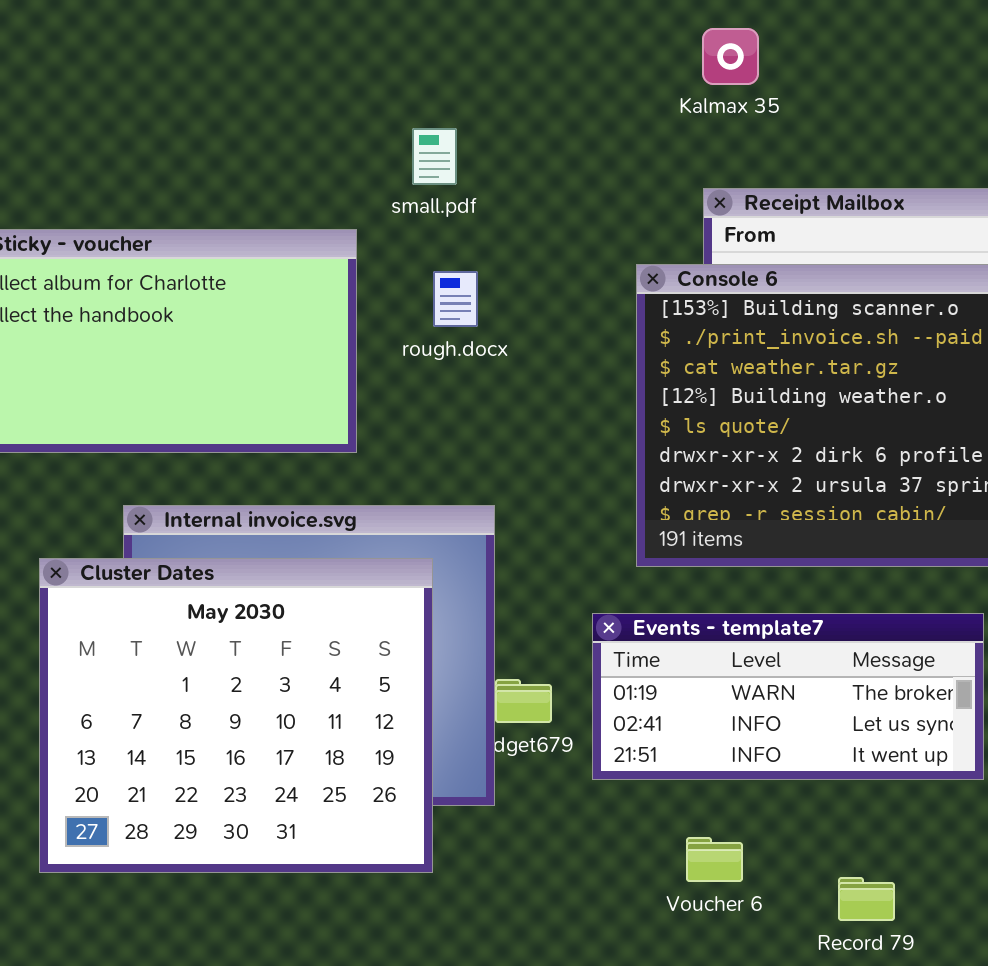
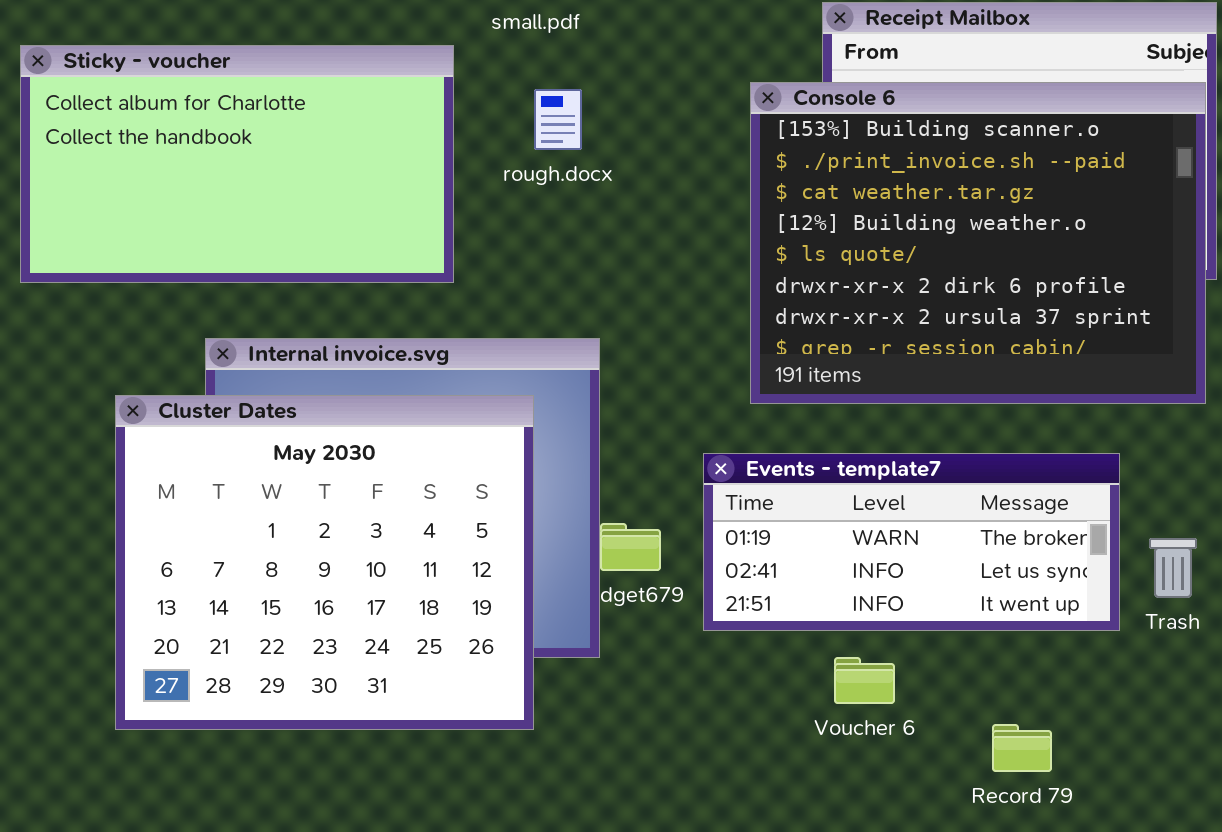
Voucher 6: [686,837,743,882] -> [834,657,895,704], moved
Record 79: [838,877,895,921] -> [992,724,1052,772], moved

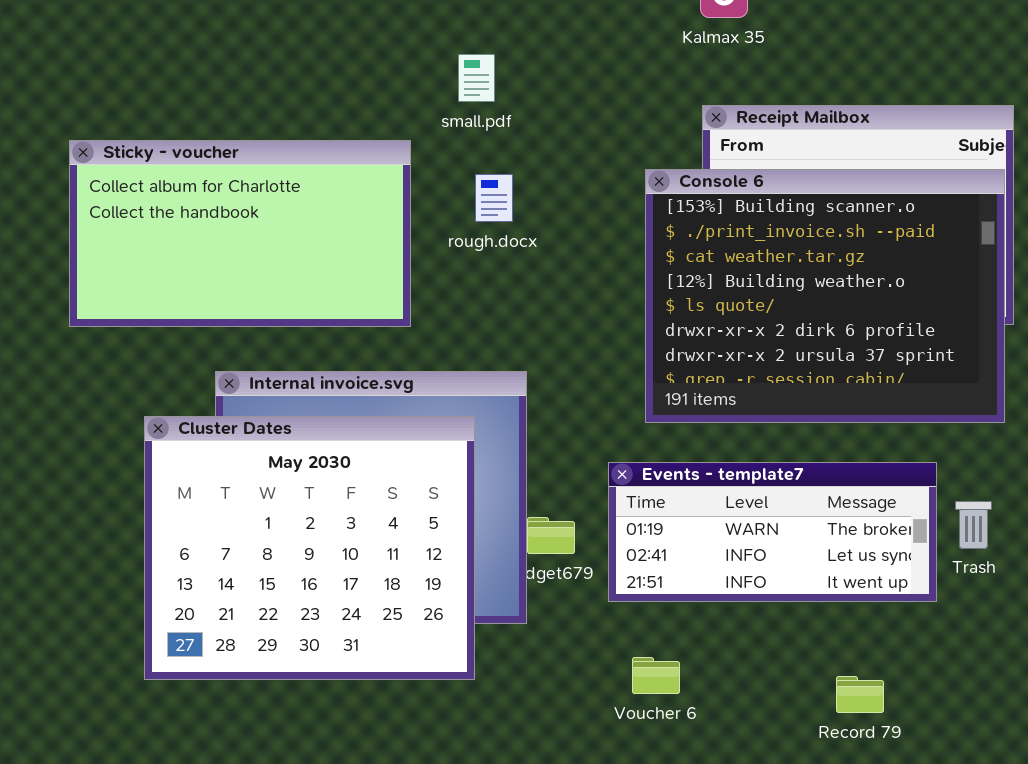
Trash: [1149,538,1197,598] -> [955,501,992,549], moved
Voucher 6: [834,657,895,704] -> [632,657,680,694], moved

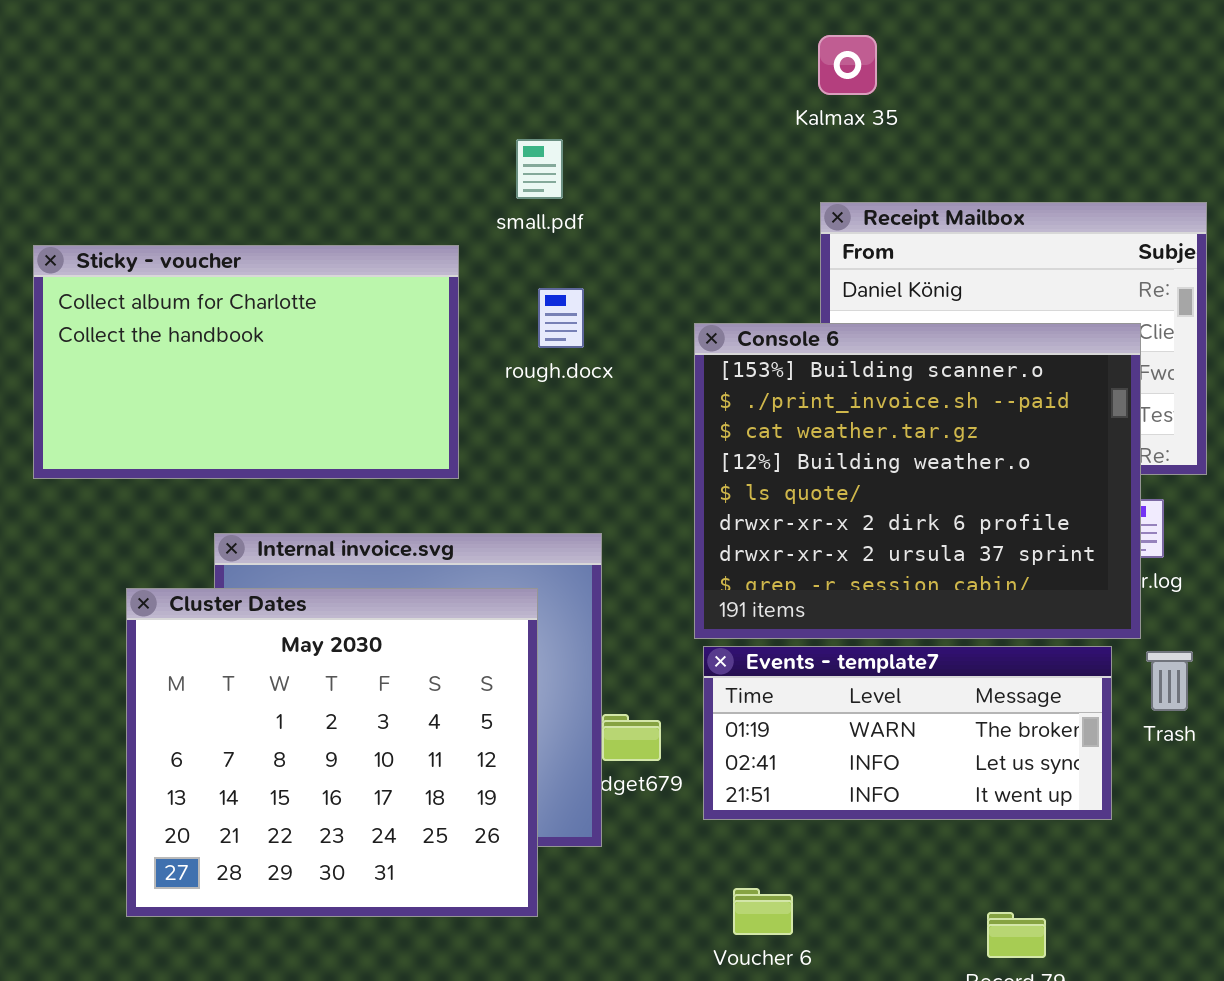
Console 6: [645,169,1005,423] -> [694,323,1141,639], moved
Trash: [955,501,992,549] -> [1146,651,1193,711], moved

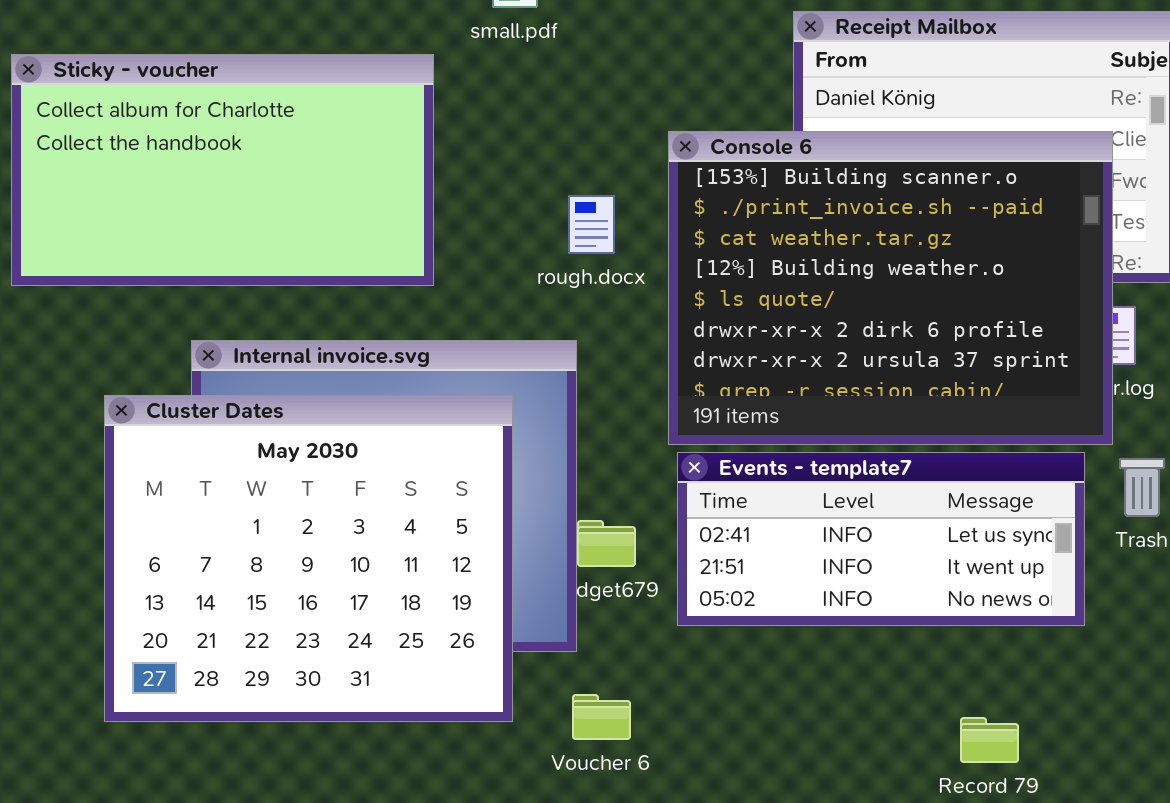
rough.docx: [538,288,584,348] -> [568,195,615,254], moved
Events - template7: [703,646,1112,820] -> [677,452,1085,626], scrolled down 1 row
Voucher 6: [733,888,793,935] -> [572,694,631,740], moved

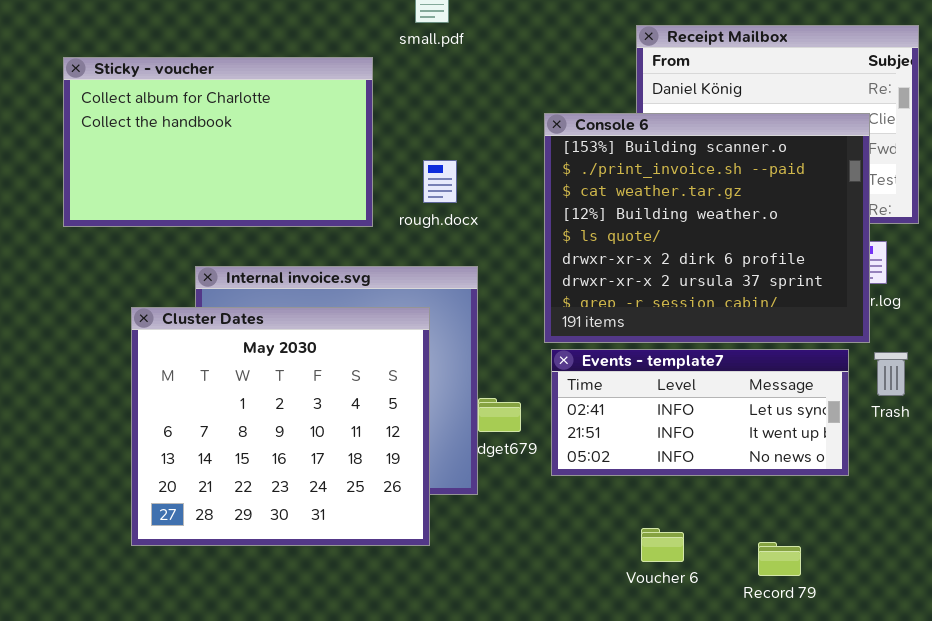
rough.docx: [568,195,615,254] -> [423,160,457,203], moved
Voucher 6: [572,694,631,740] -> [641,528,684,562], moved

